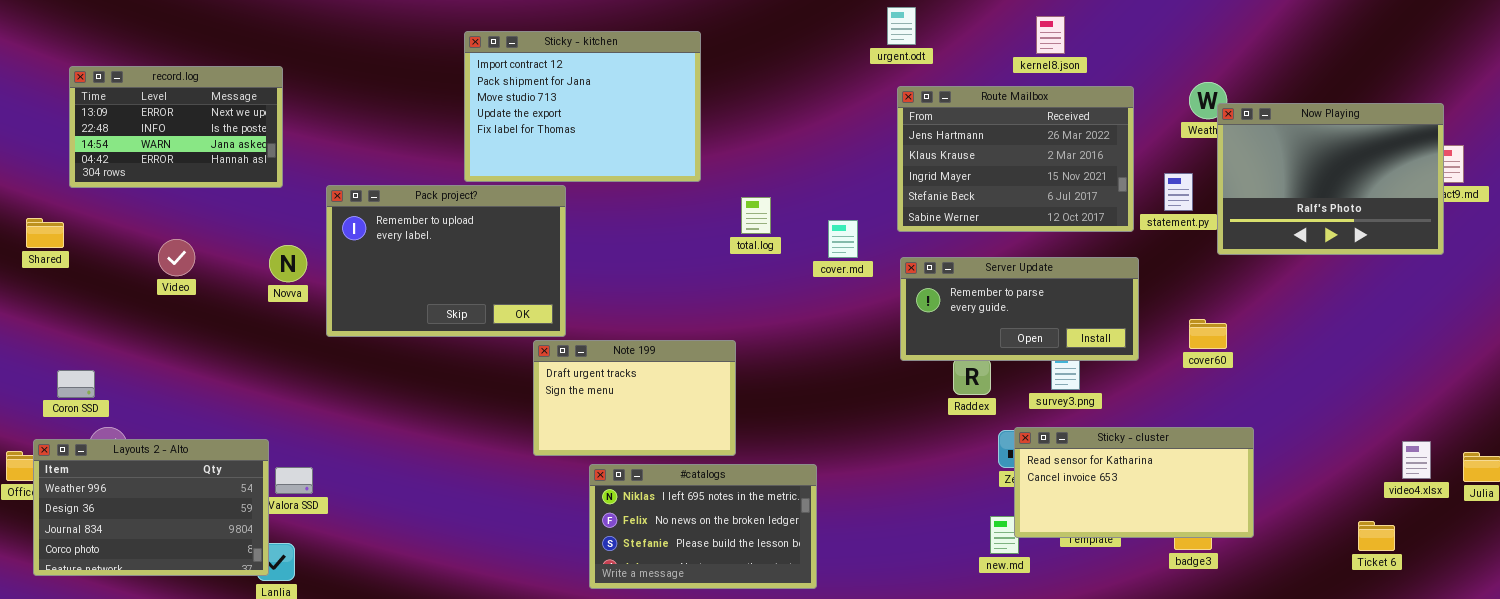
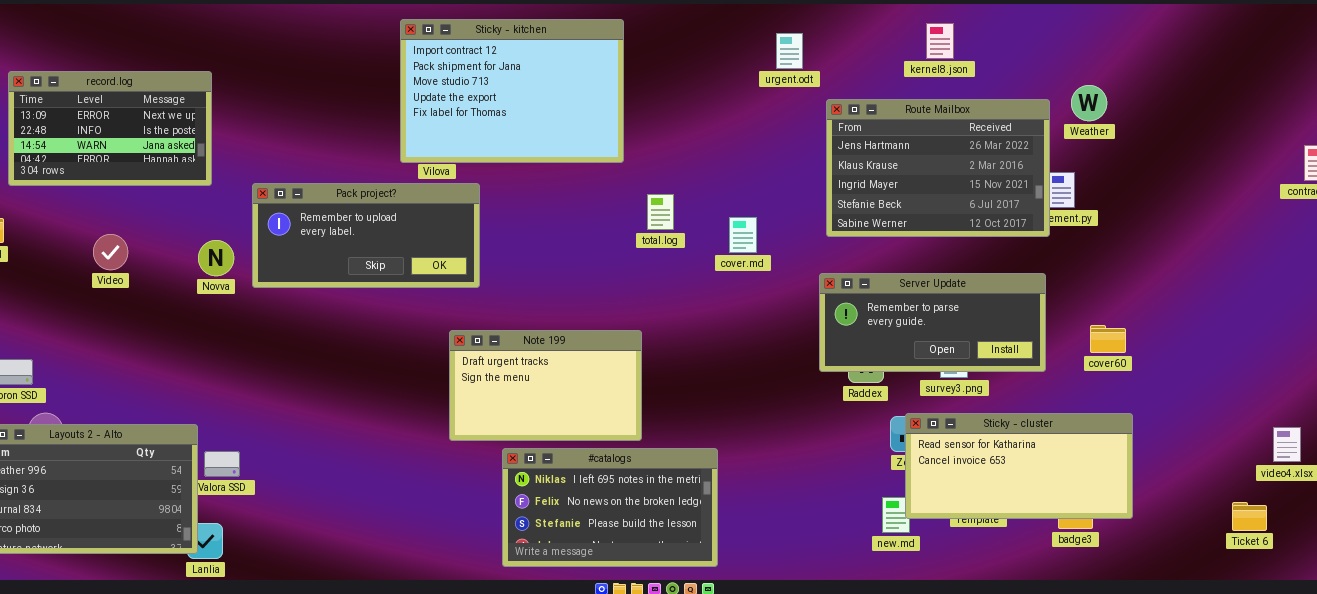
urgent.odt: [887,7,916,45] -> [776,33,803,69], moved
Sticky - kitchen: [464,31,701,182] -> [400,19,624,163], moved
Route Mailbox: [897,86,1134,232] -> [826,99,1050,237], moved
Now Playing: [1217,103,1444,255] -> none, closed
Pack project?: [326,185,566,337] -> [252,183,480,288], resized
Server Update: [900,257,1139,361] -> [819,273,1046,372], moved
cover60: [1189,319,1227,349] -> [1090,325,1126,353], moved

